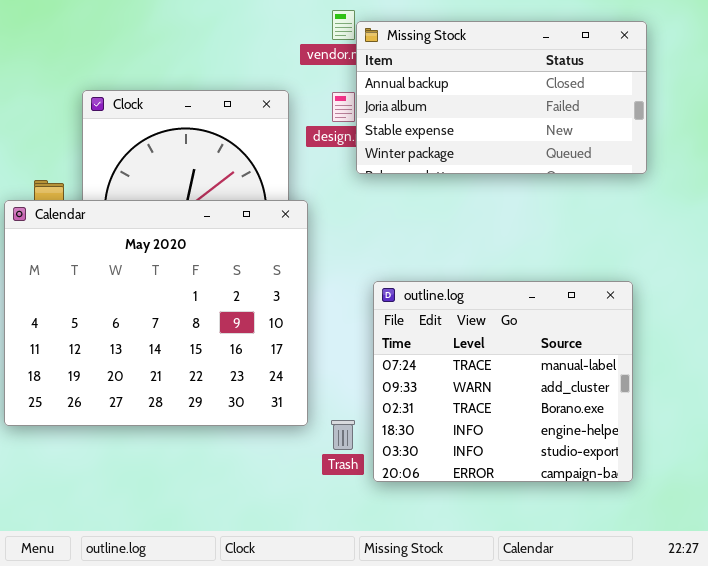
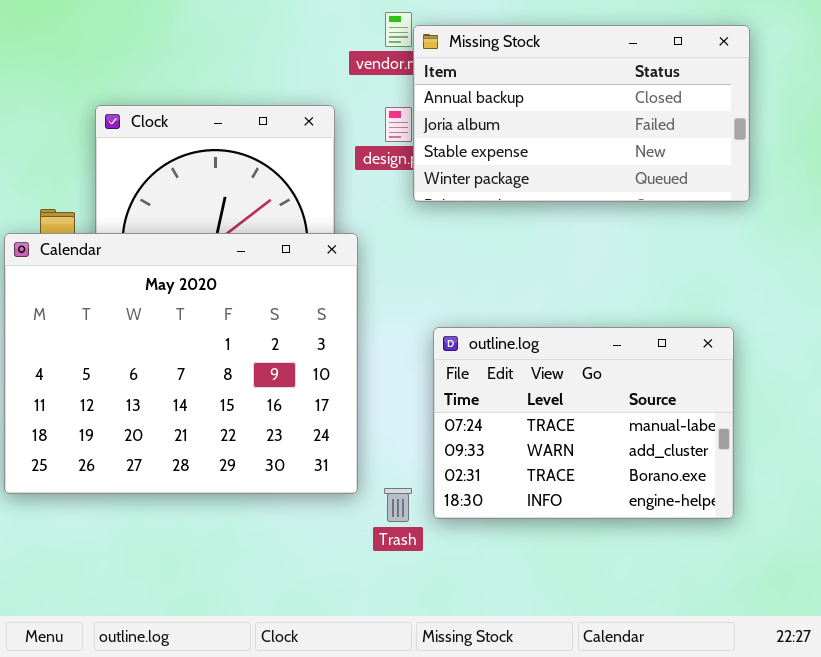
outline.log: [373,281,633,482] -> [433,327,734,519], resized

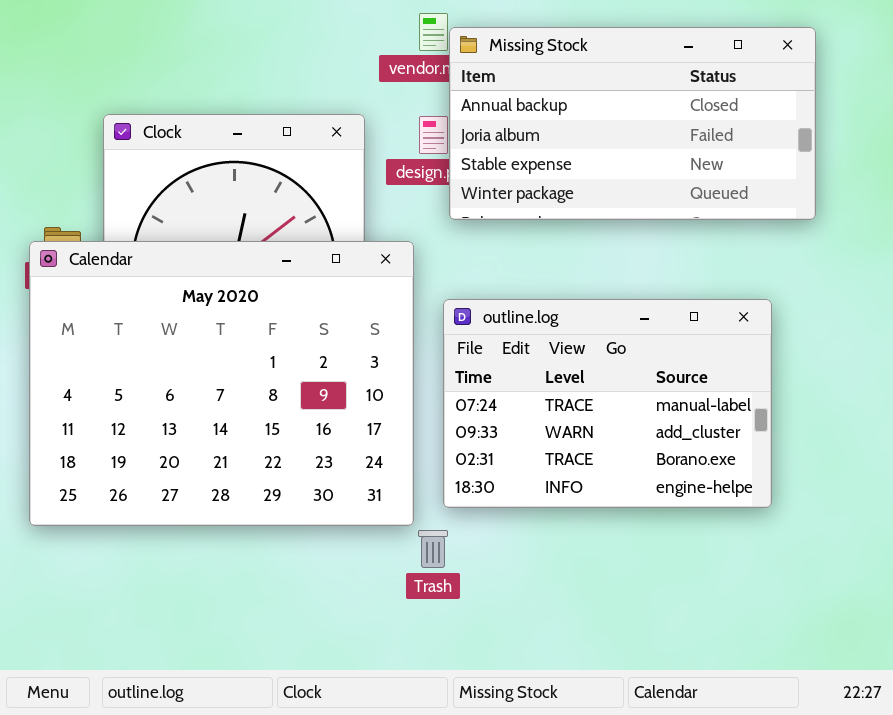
Calendar: [4,233,358,494] -> [29,241,414,526], moved
outline.log: [433,327,734,519] -> [443,299,772,508], moved

